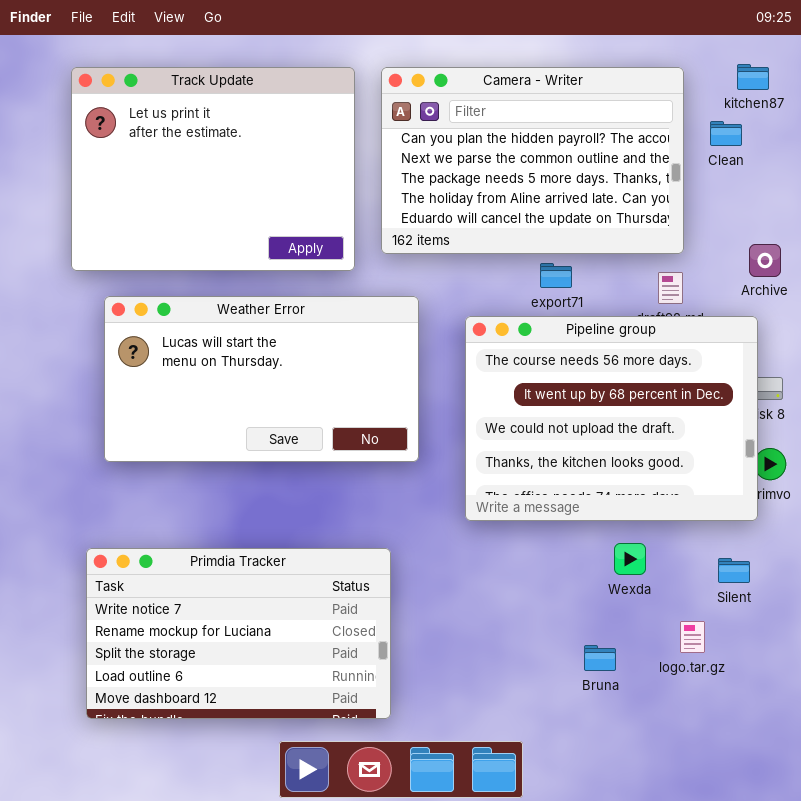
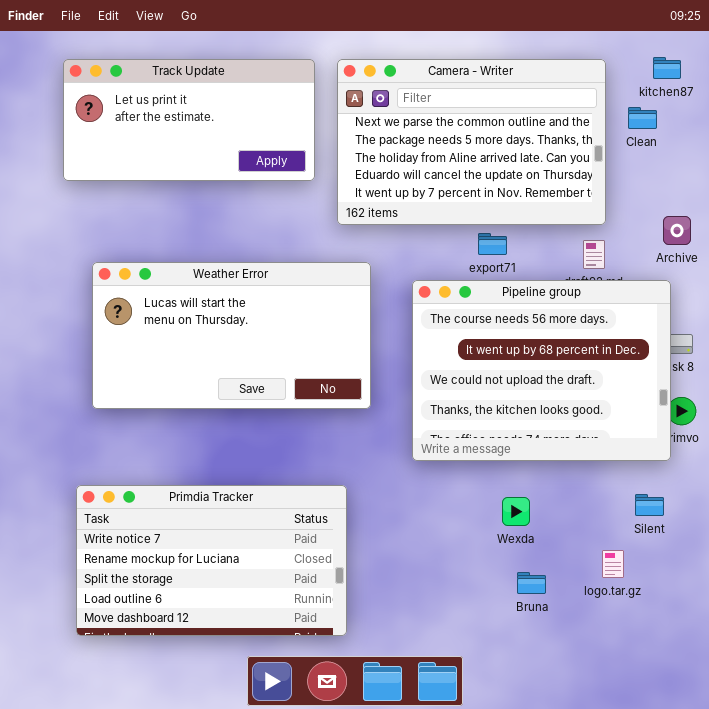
Track Update: [71,67,355,271] -> [63,59,315,181], resized
Camera - Writer: [381,67,684,254] -> [337,59,606,225], scrolled down 1 row
Wexda: [614,543,646,575] -> [502,497,530,526], moved

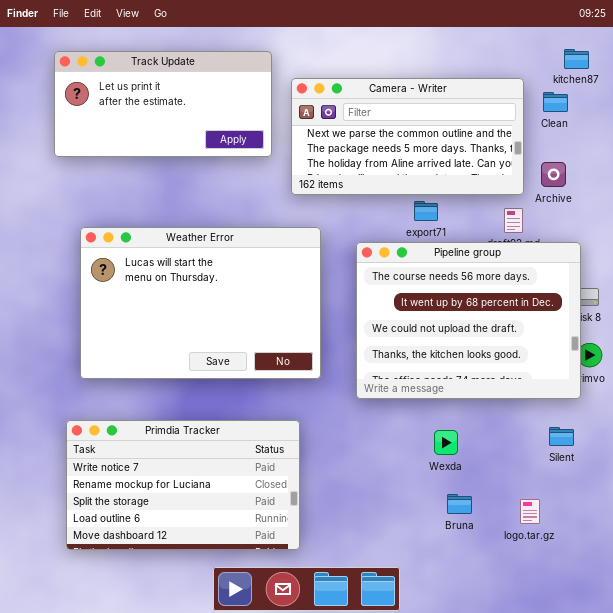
Camera - Writer: [337,59,606,225] -> [291,78,524,195], resized
Archive: [663,216,691,245] -> [541,162,566,187], moved
Weather Error: [92,262,371,409] -> [80,227,321,379], resized
logo.tar.gz: [602,550,624,578] -> [520,499,540,524], moved

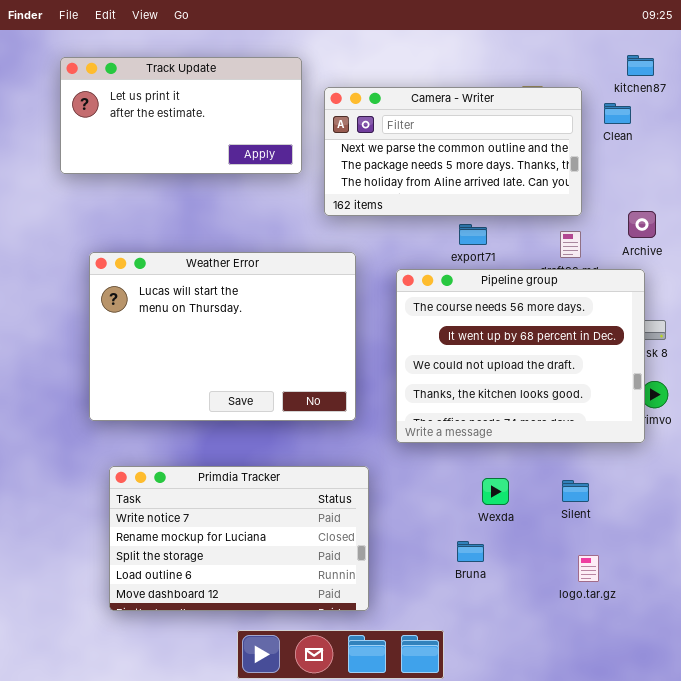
Archive: [541,162,566,187] -> [628,211,656,238], moved
Primdia Tracker: [66,420,300,550] -> [109,466,369,611], moved
Silent: [549,427,574,446] -> [562,480,589,502], moved
Bruna: [447,494,472,514] -> [457,541,484,562], moved

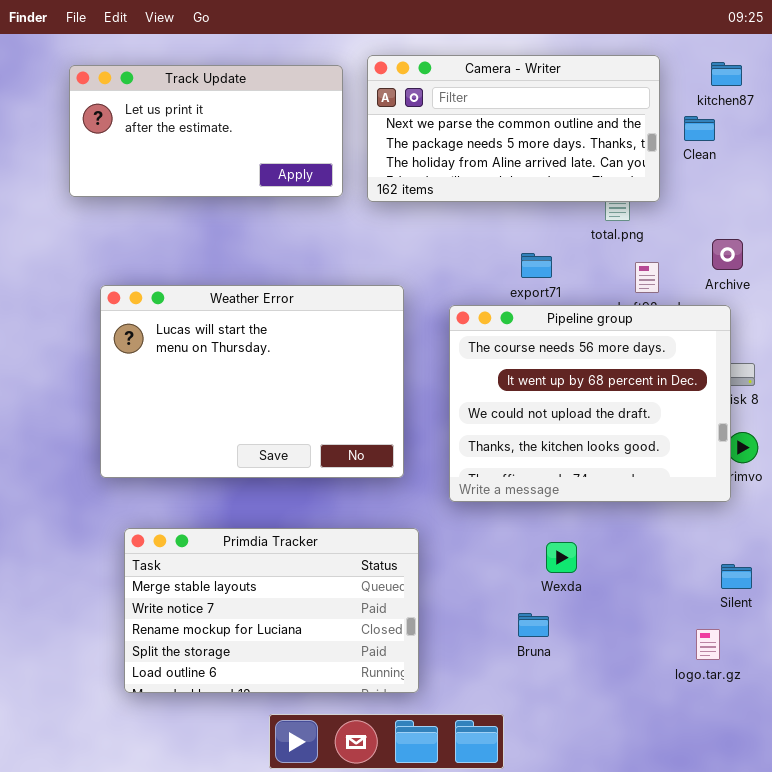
Camera - Writer: [324,87,582,216] -> [367,55,660,202], moved
Primdia Tracker: [109,466,369,611] -> [124,528,419,693], scrolled up 1 row
Silent: [562,480,589,502] -> [721,564,752,589], moved
logo.tar.gz: [578,555,599,582] -> [696,629,720,660], moved

